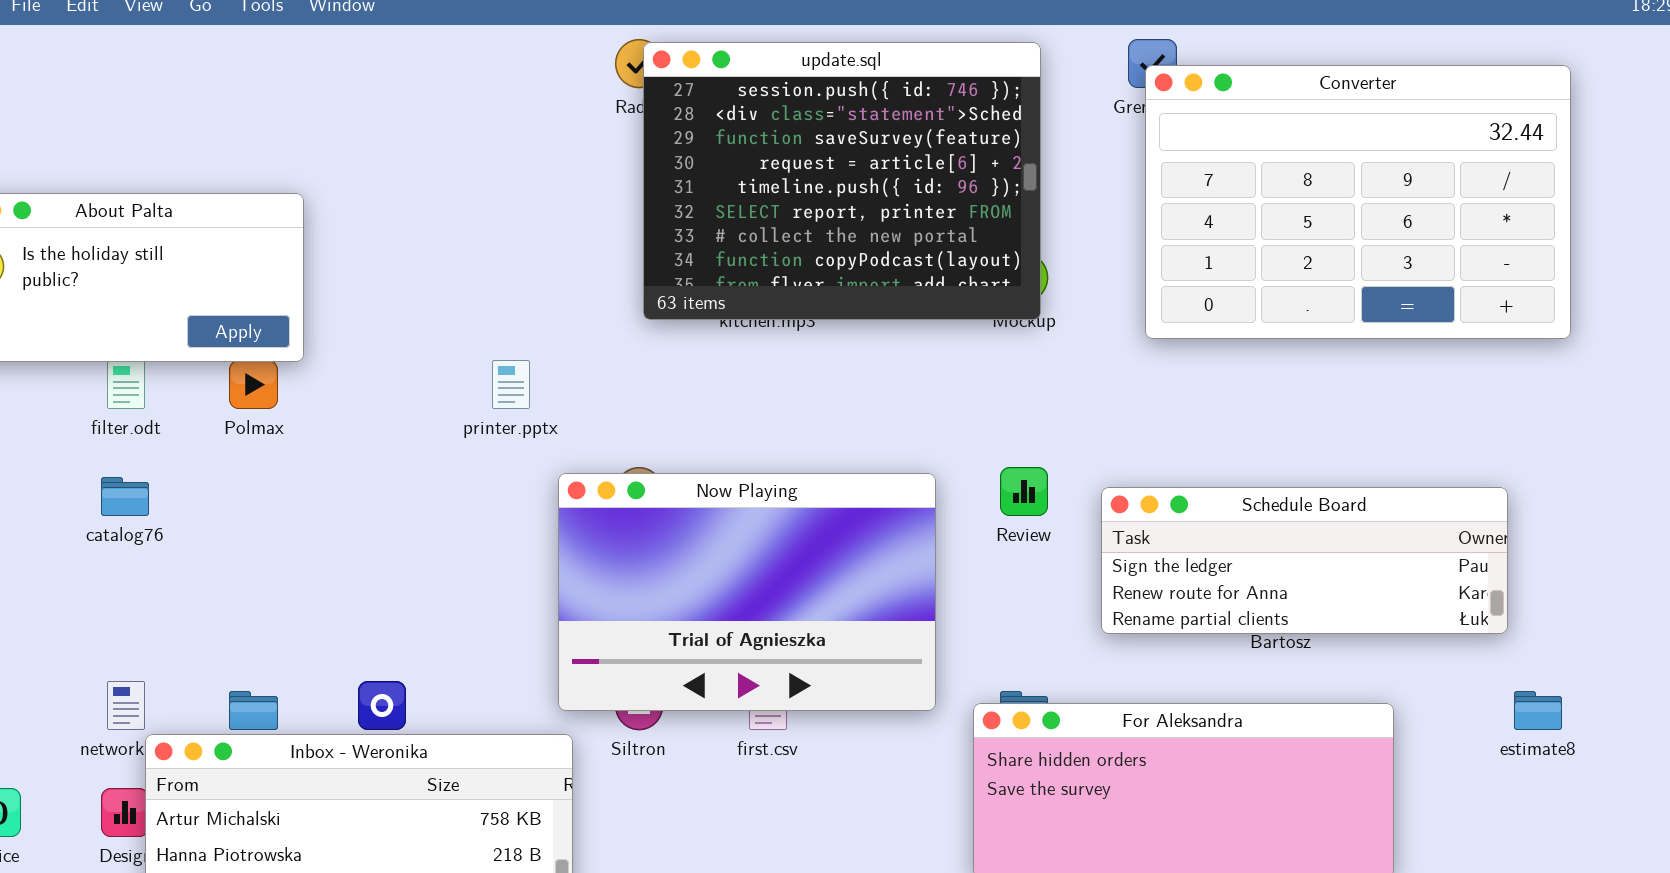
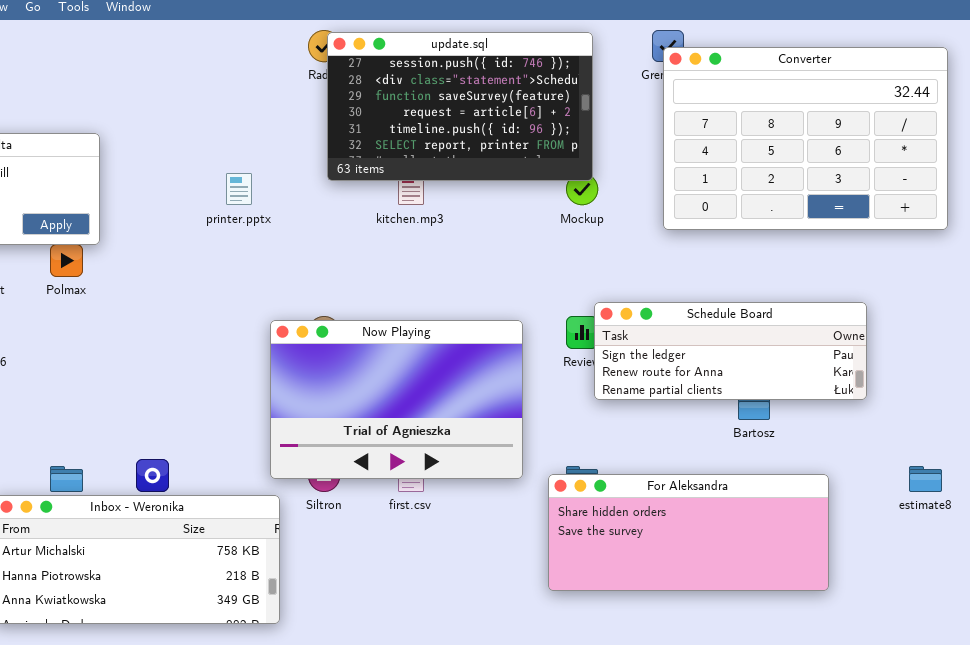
update.sql: [643,42,1041,320] -> [327,32,593,181], resized
printer.pptx: [492,360,530,409] -> [226,173,252,205], moved
Schedule Board: [1101,487,1508,634] -> [594,302,867,400], moved

